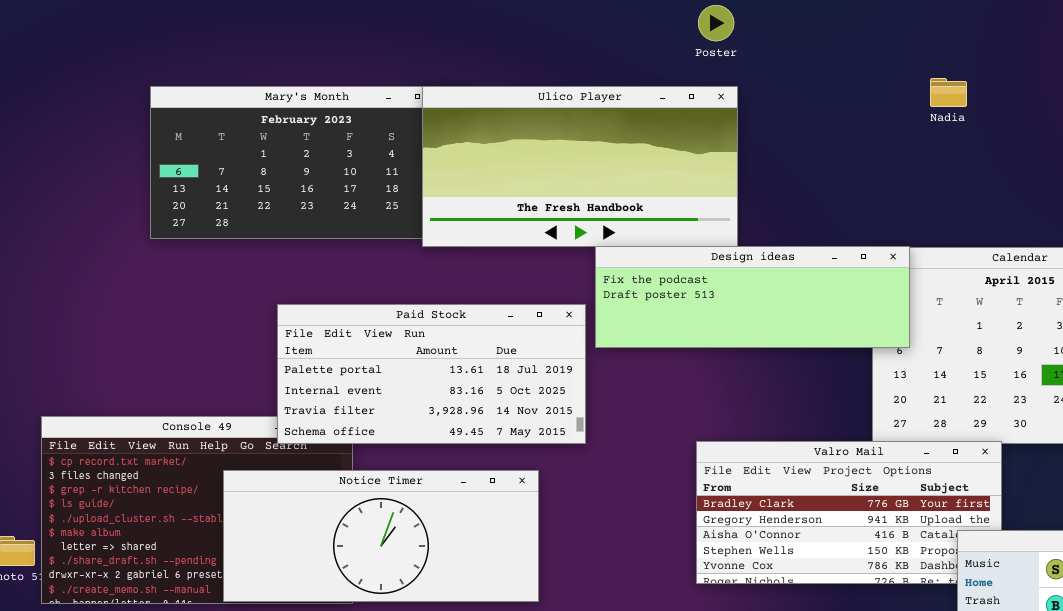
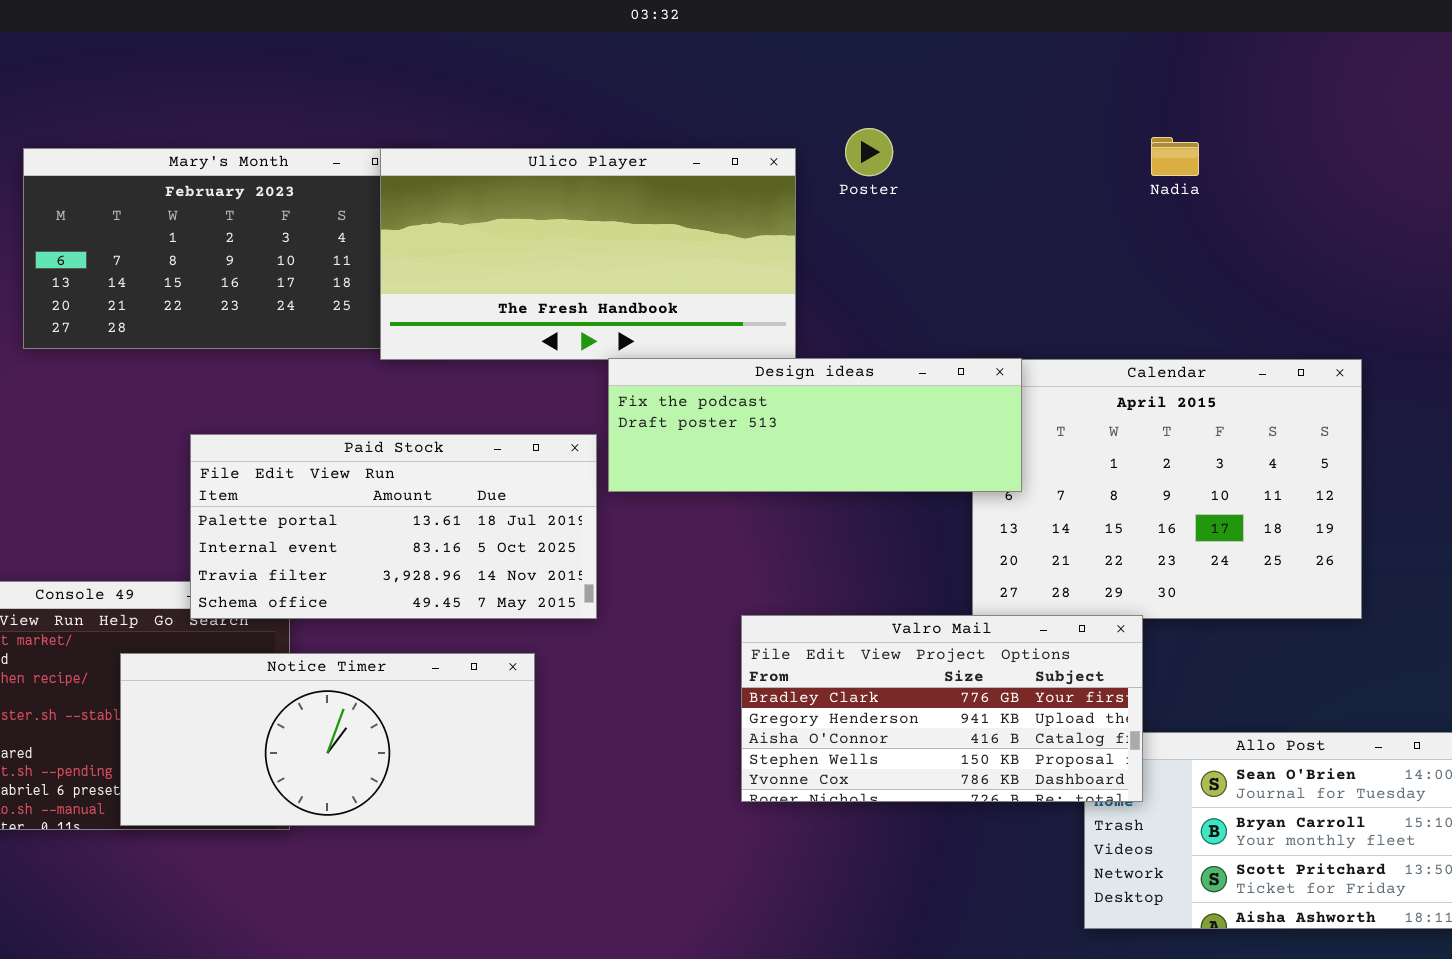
Poster: [698,5,734,41] -> [845,128,893,176], moved
Nadia: [930,78,967,107] -> [1151,137,1199,176], moved
Valro Mail: [696,441,1002,584] -> [741,615,1143,802], raised

